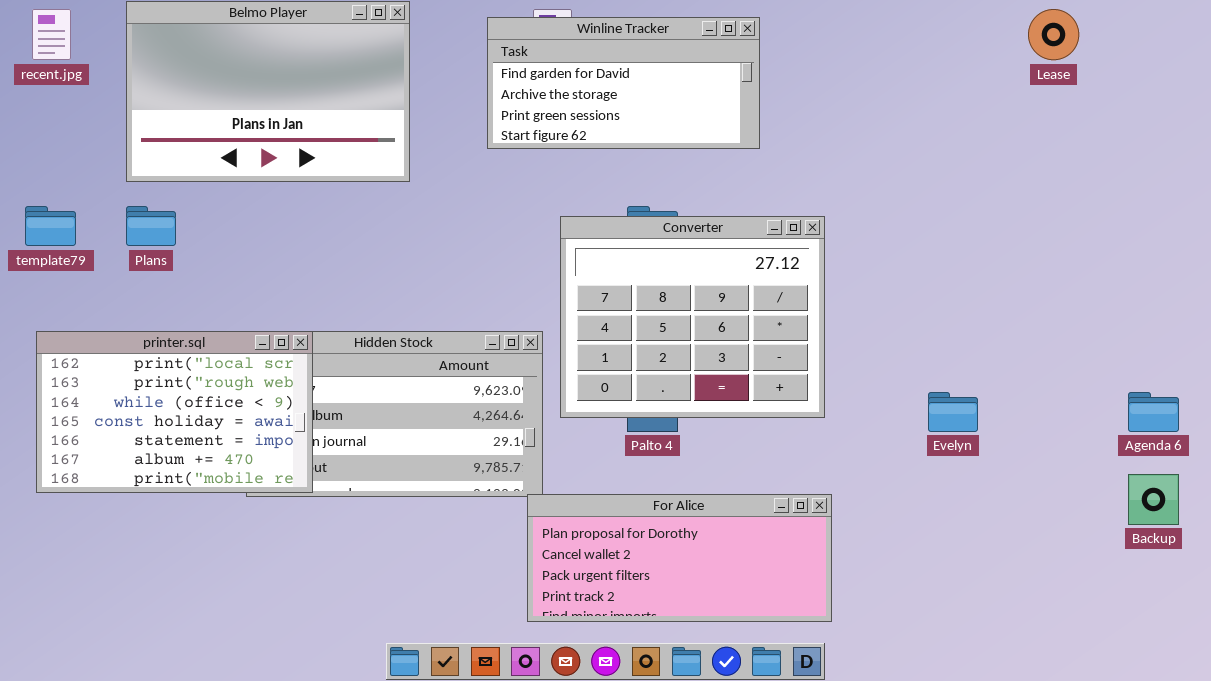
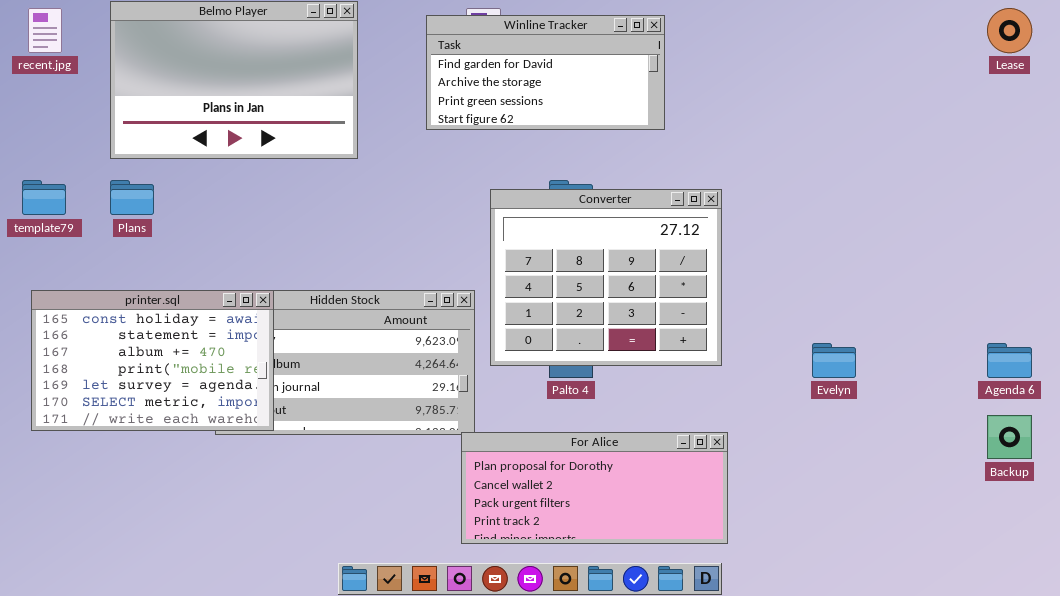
Lease: [1028,9,1079,60] -> [987,8,1032,53], moved
printer.sql: [36,331,313,493] -> [31,290,274,431], scrolled down 3 rows

